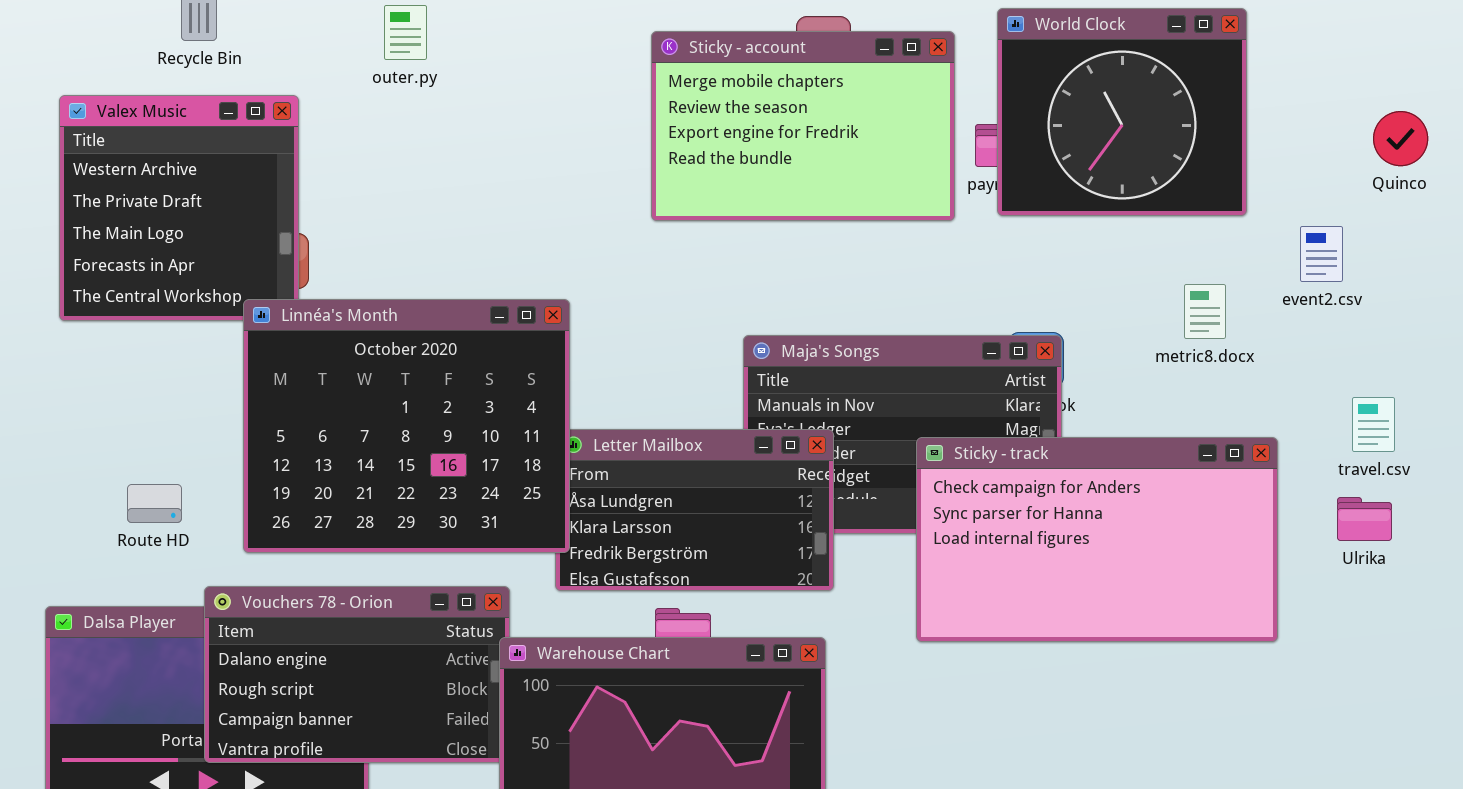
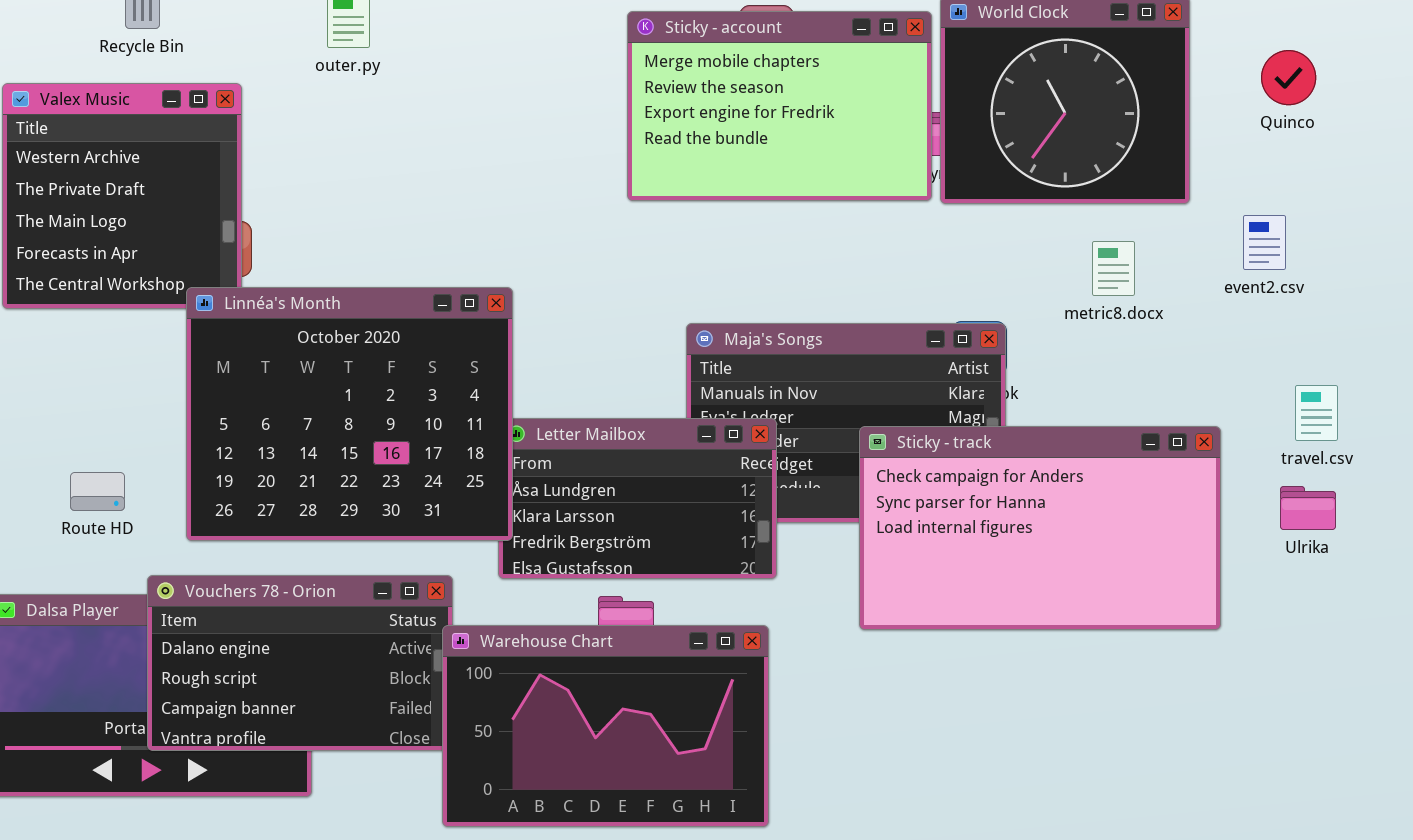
Sticky - account: [651,31,955,221] -> [627,11,932,201], moved
Quinco: [1373,111,1428,166] -> [1261,50,1316,105], moved
metric8.docx: [1184,284,1226,339] -> [1092,241,1135,296], moved

